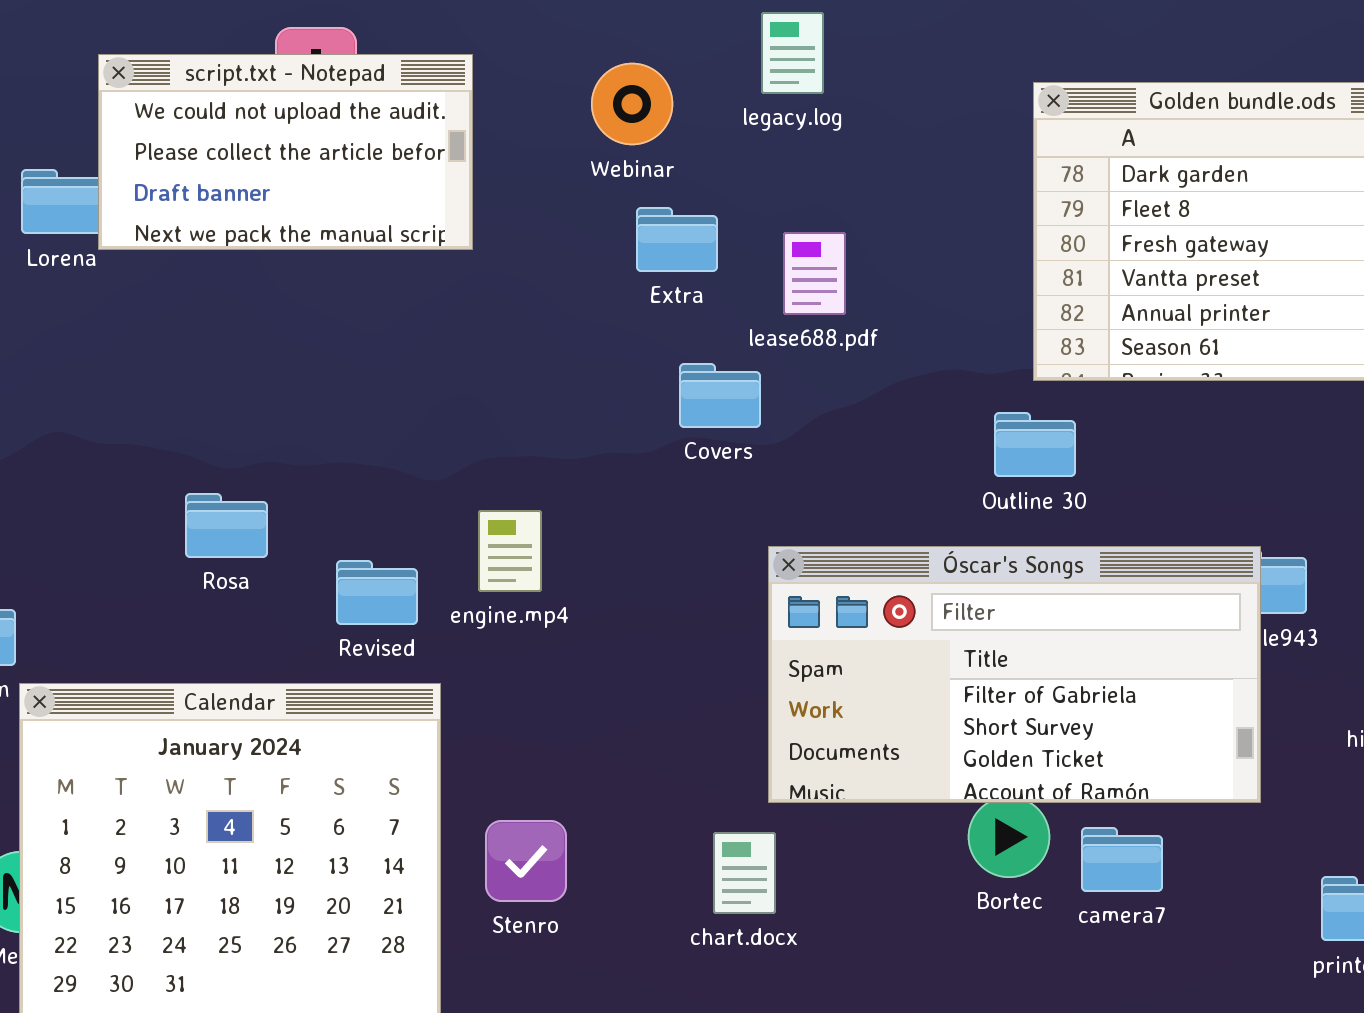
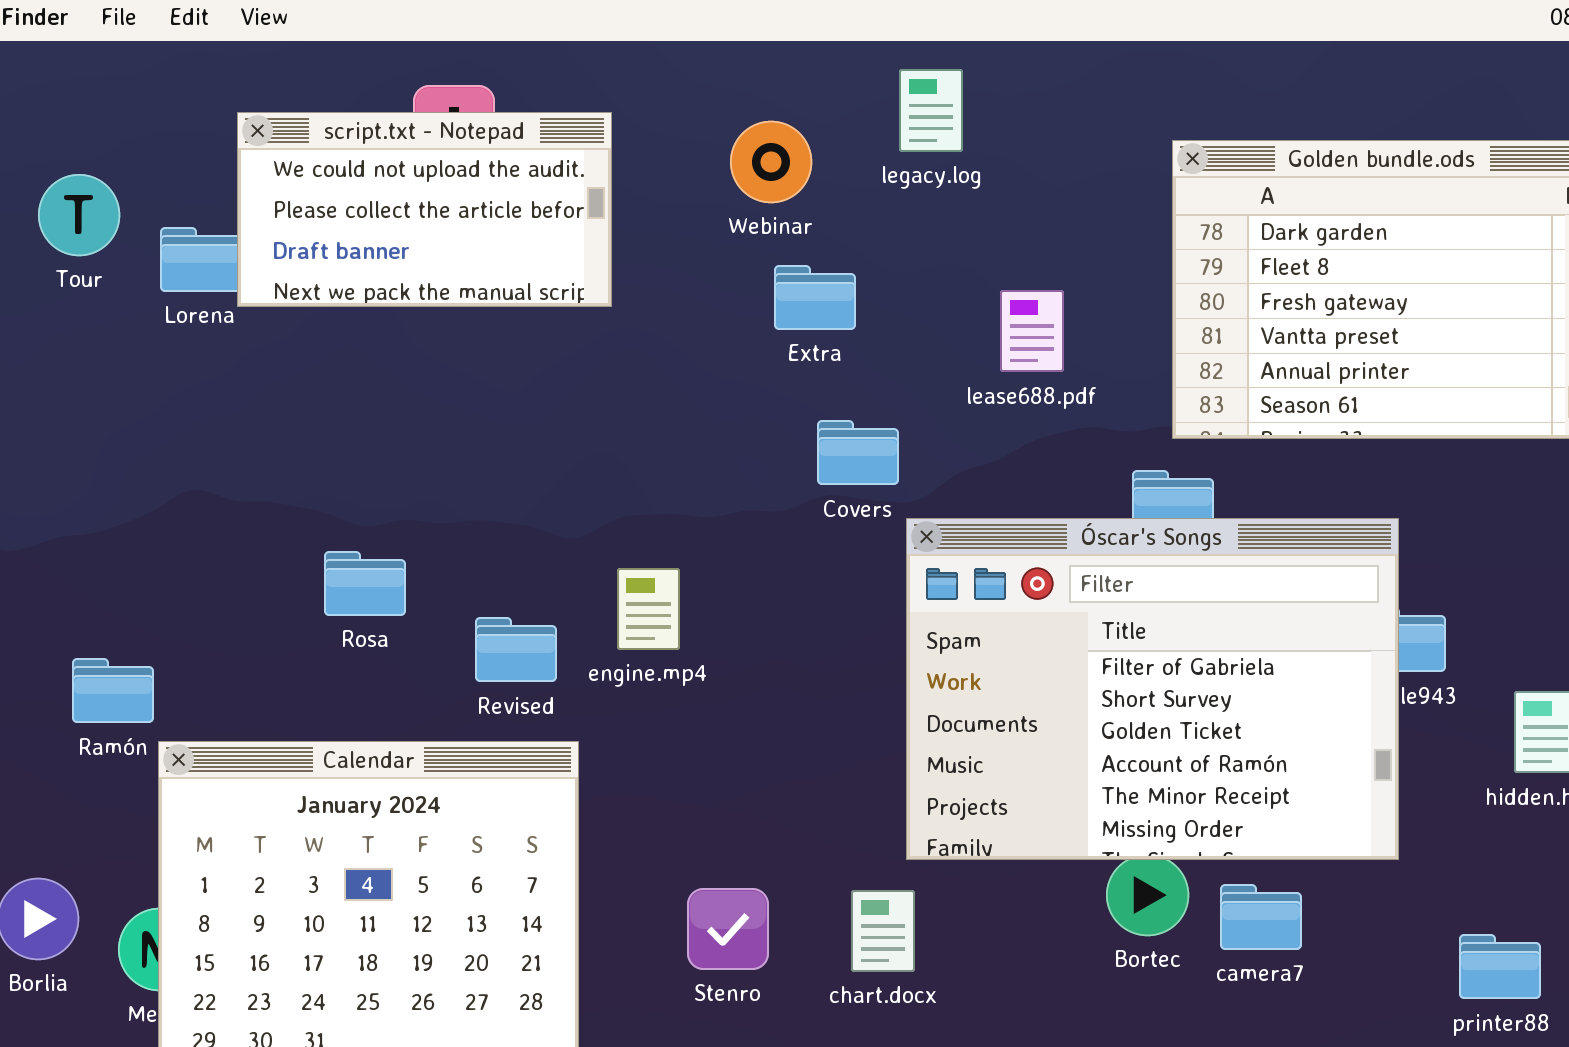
lease688.pdf: [783,232,846,315] -> [1000,290,1064,372], moved
Óscar's Songs: [768,546,1261,803] -> [906,518,1399,860], resized
Stenro: [485,820,567,902] -> [687,888,769,970], moved

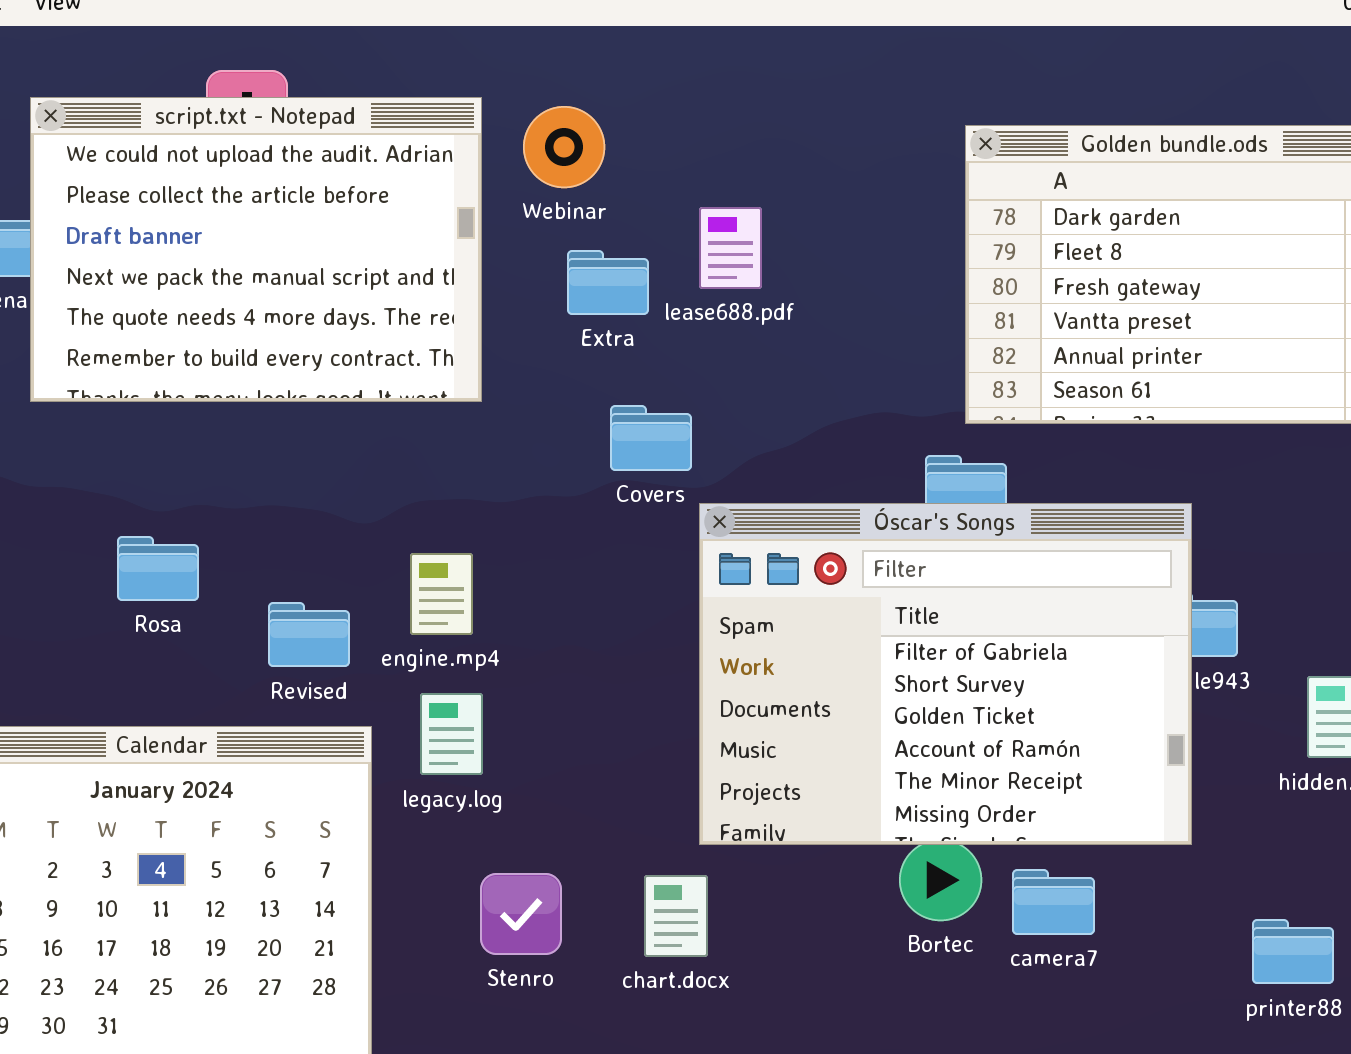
legacy.log: [899,69,963,152] -> [420,693,483,775], moved
script.txt - Notepad: [237,112,612,307] -> [30,97,482,402], resized
lease688.pdf: [1000,290,1064,372] -> [699,207,762,289], moved

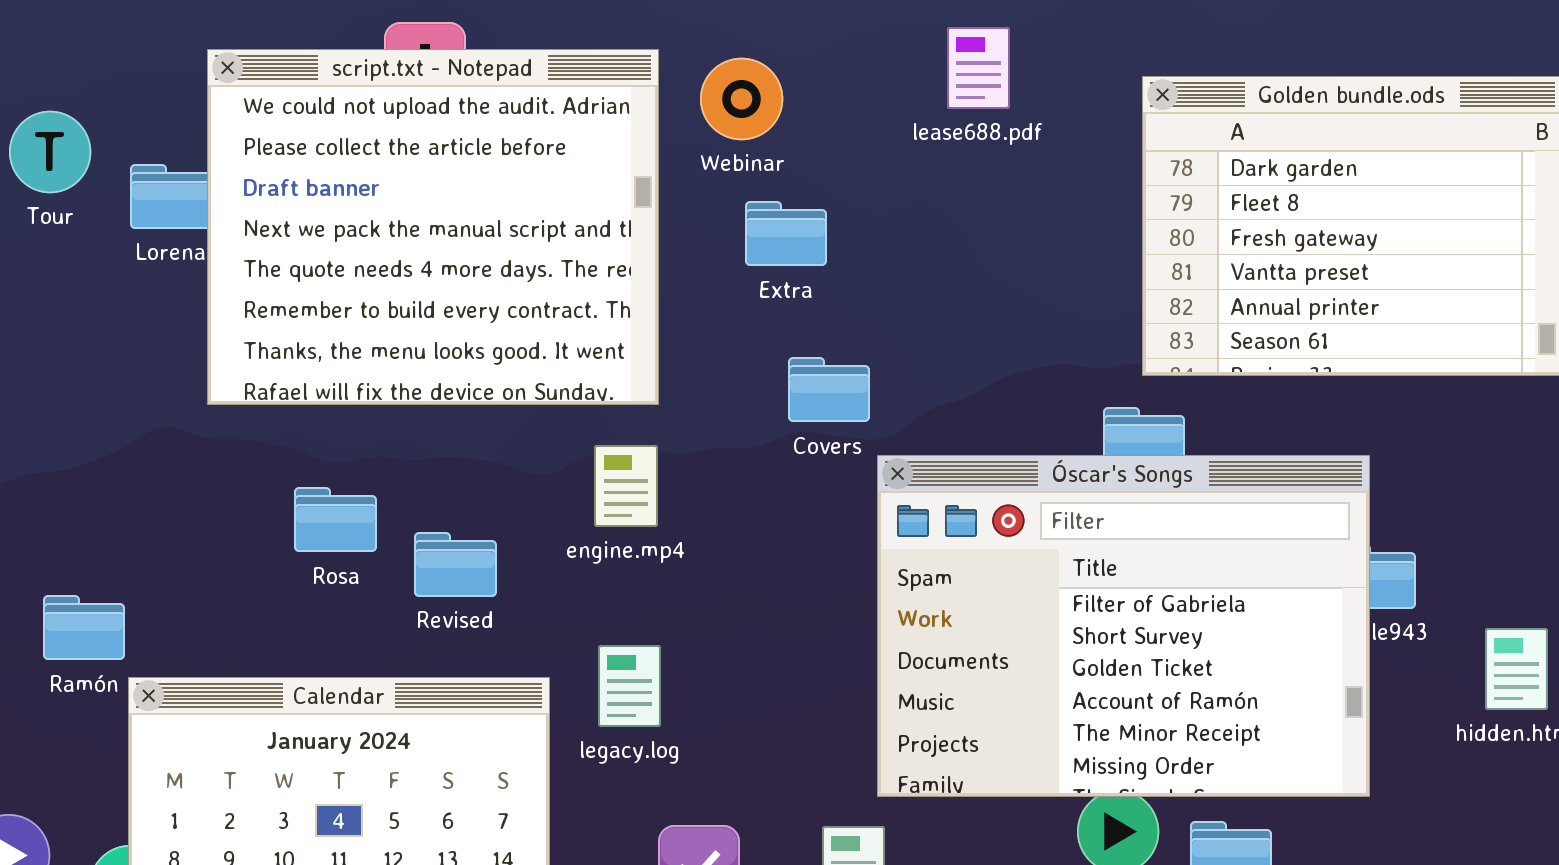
script.txt - Notepad: [30,97,482,402] -> [207,49,659,405], resized
lease688.pdf: [699,207,762,289] -> [947,27,1010,109], moved
engine.mp4: [410,553,473,635] -> [594,445,658,527], moved
Revised: [268,602,350,667] -> [414,532,497,597], moved

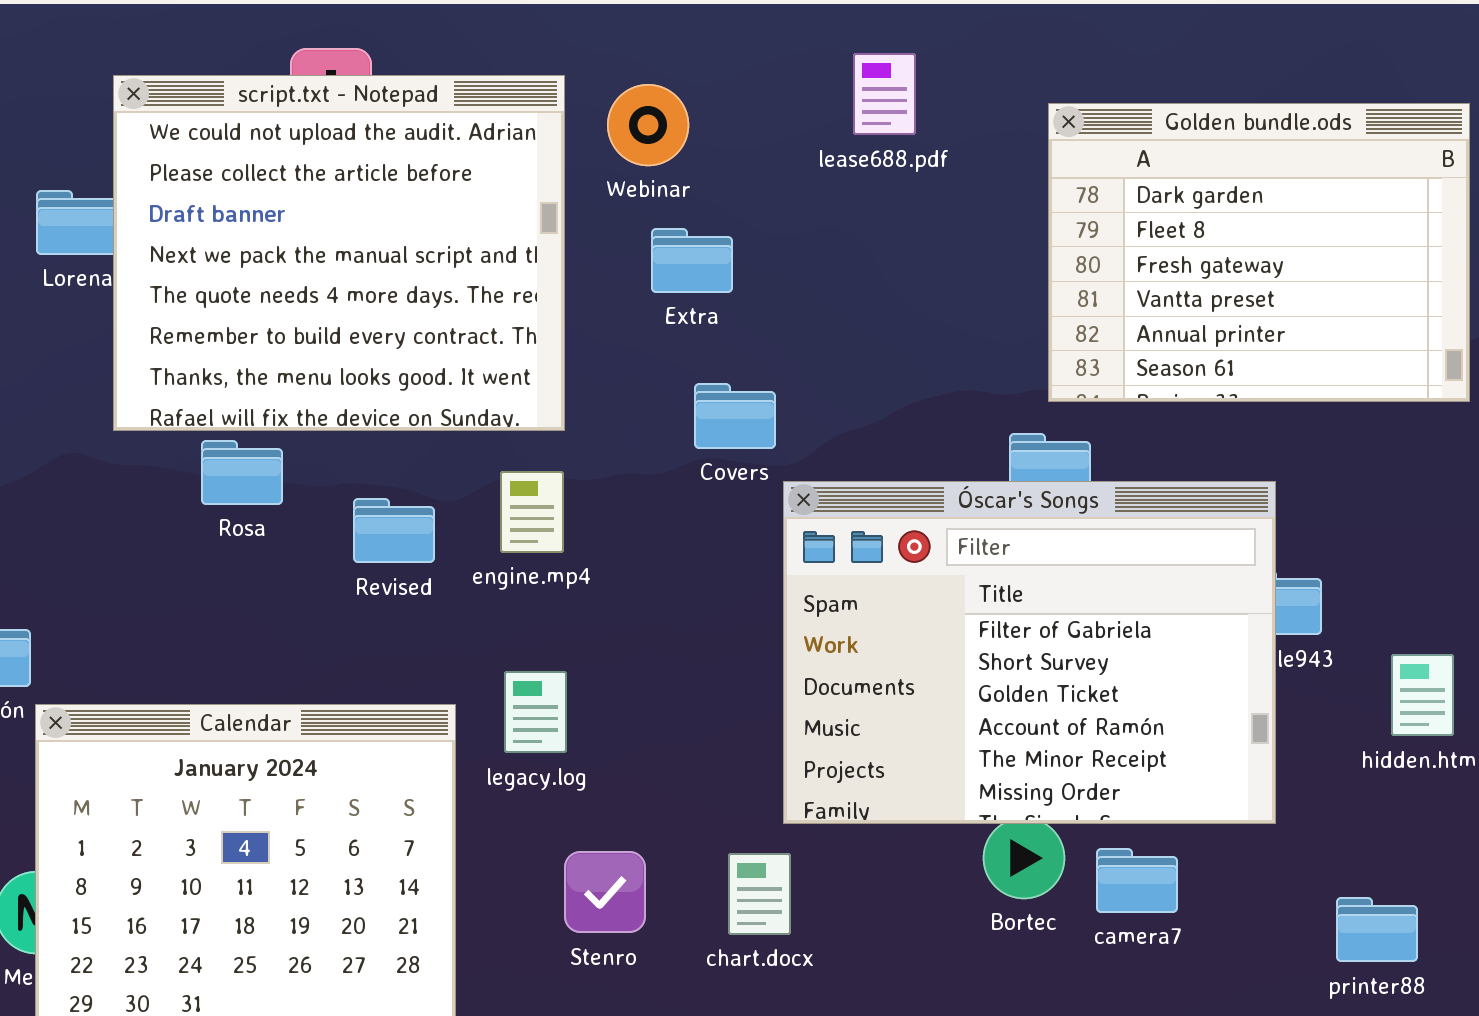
Rosa: [294,487,377,552] -> [201,440,283,505], moved
Revised: [414,532,497,597] -> [353,498,435,563], moved

